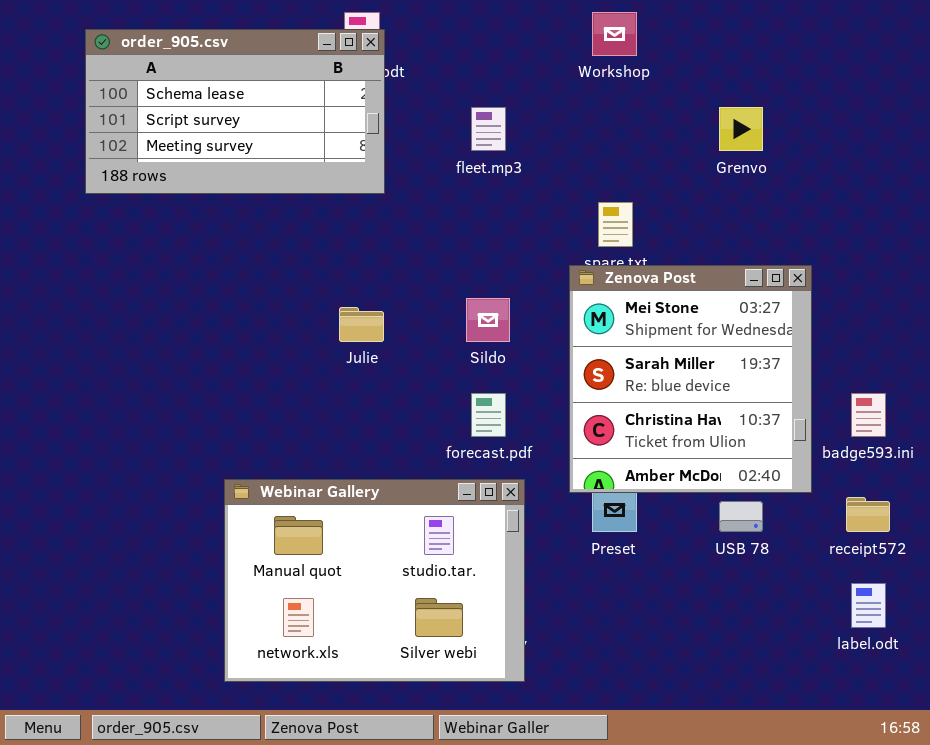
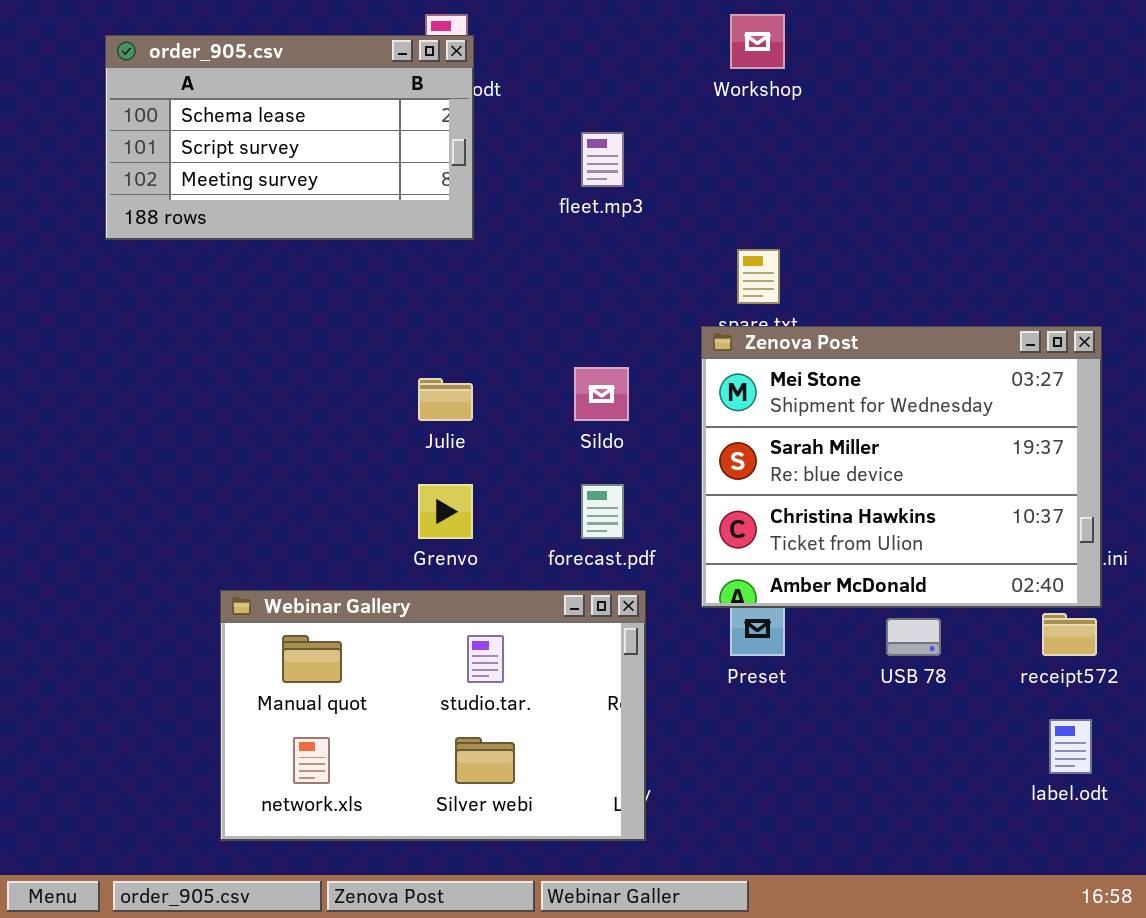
Grenvo: [719,107,763,151] -> [418,484,473,539], moved
Zenova Post: [569,265,812,493] -> [701,326,1102,608], resized
Webinar Gallery: [224,479,525,682] -> [220,590,646,841], resized

